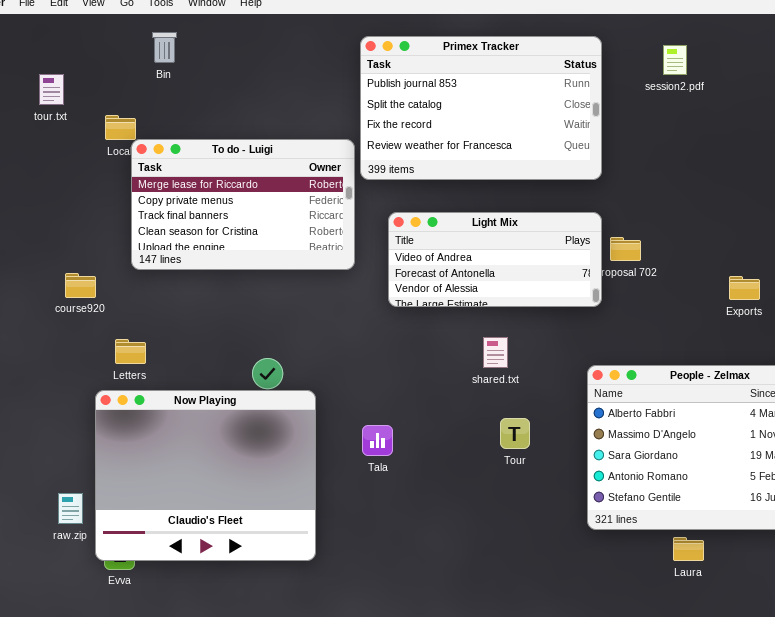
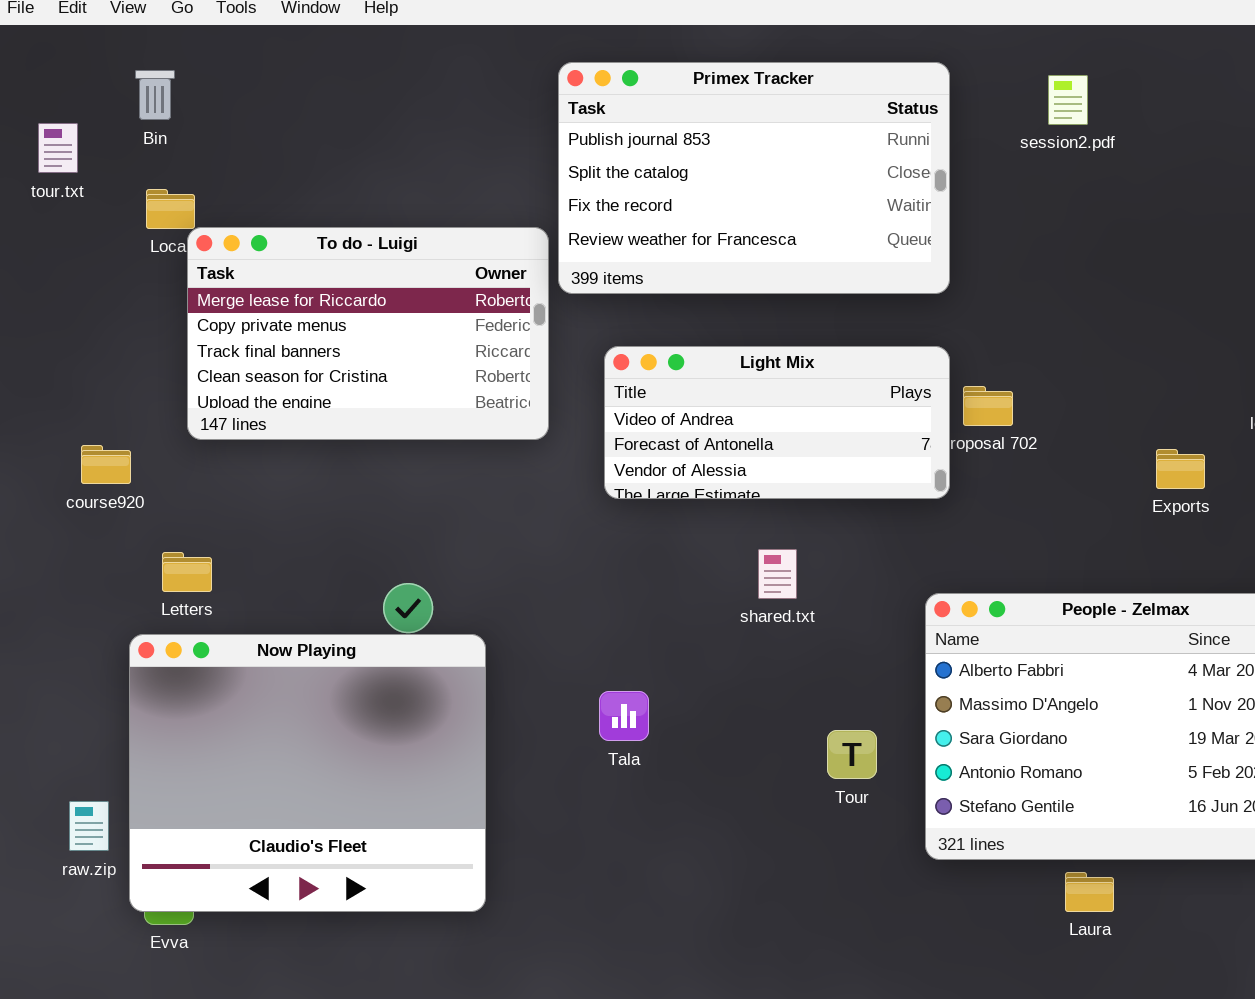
Bin: [152,32,177,63] -> [135,70,175,120], moved
Tour: [500,418,530,449] -> [827,730,877,779], moved
Tala: [362,425,393,456] -> [599,691,649,741], moved

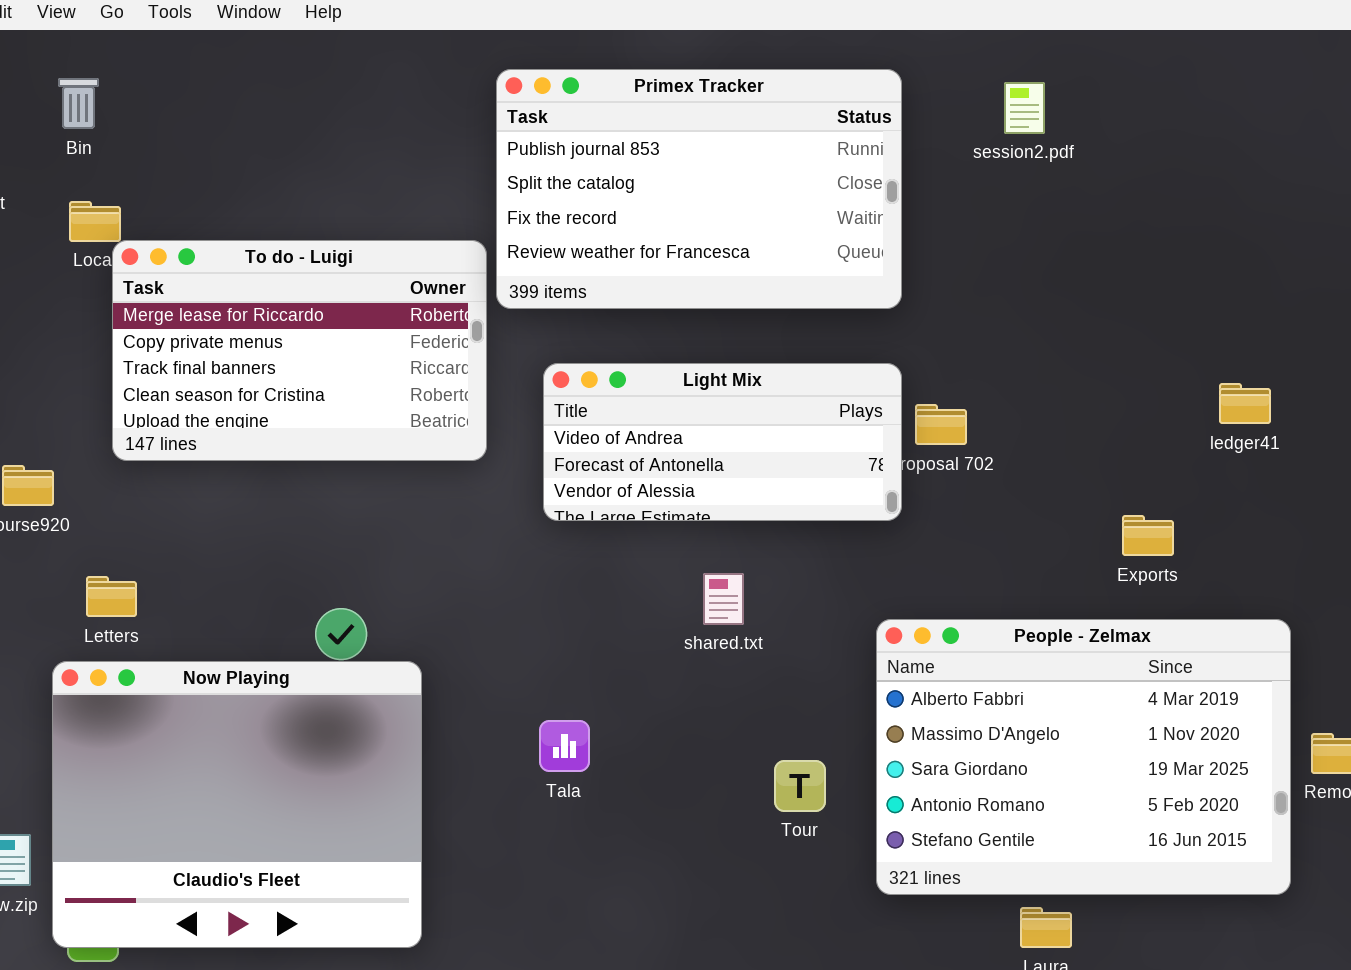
Exports: [1156,449,1205,489] -> [1122,515,1174,556], moved

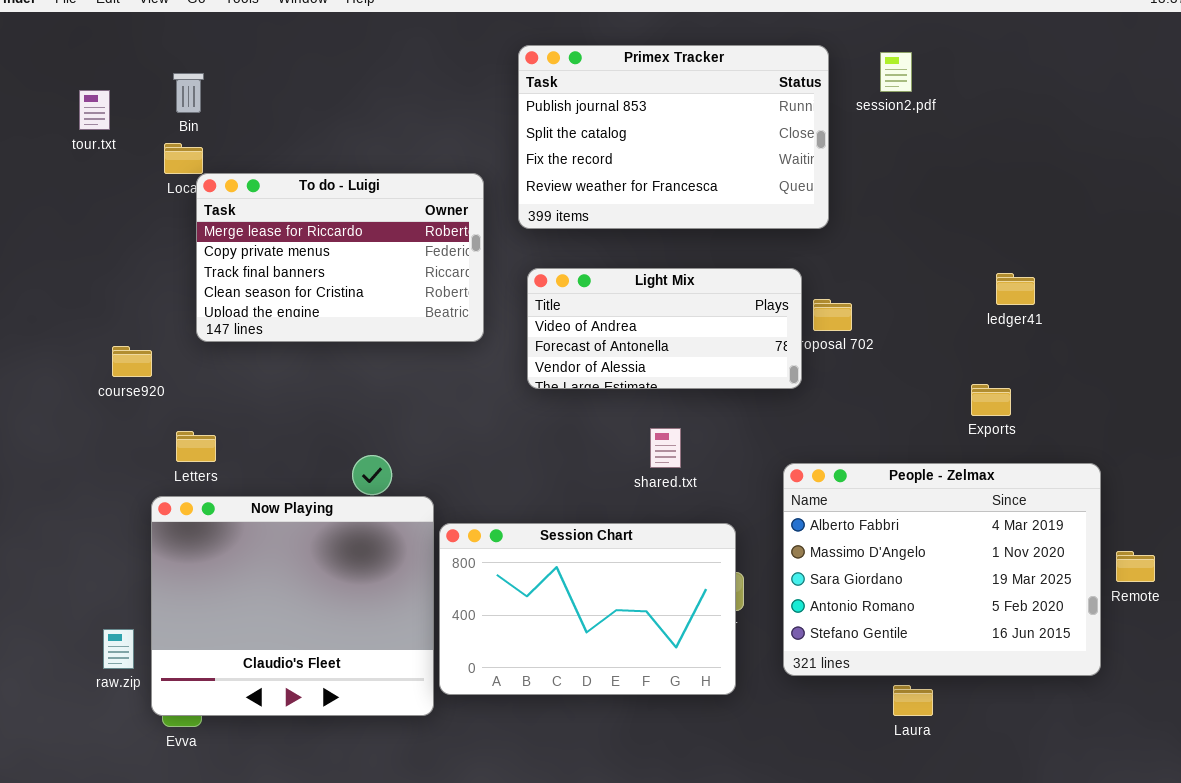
Primex Tracker: [496,69,902,309] -> [518,45,829,229], moved
Bin: [58,78,99,129] -> [173,73,204,113], moved
ledger41: [1219,383,1271,424] -> [996,273,1035,305], moved
Session Chart: none -> [439,523,736,695], opened

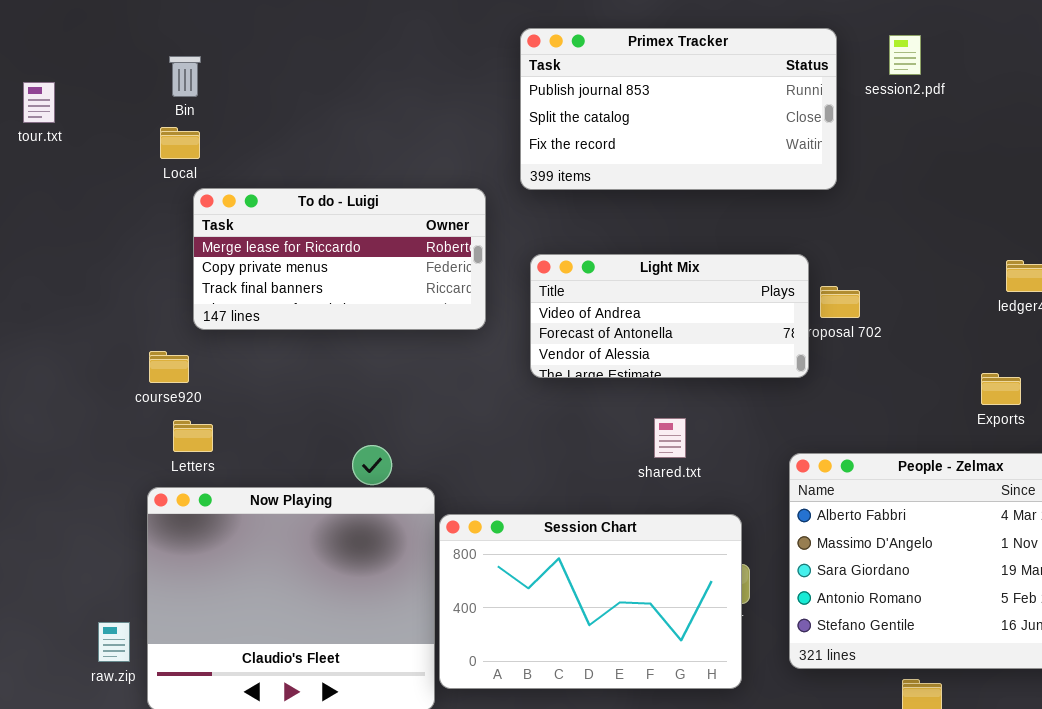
Primex Tracker: [518,45,829,229] -> [520,28,837,190], resized
tour.txt: [79,90,110,130] -> [23,82,55,123], moved
To do - Luigi: [196,173,484,342] -> [193,188,486,330], resized
course920: [112,346,152,377] -> [149,351,189,383], moved

